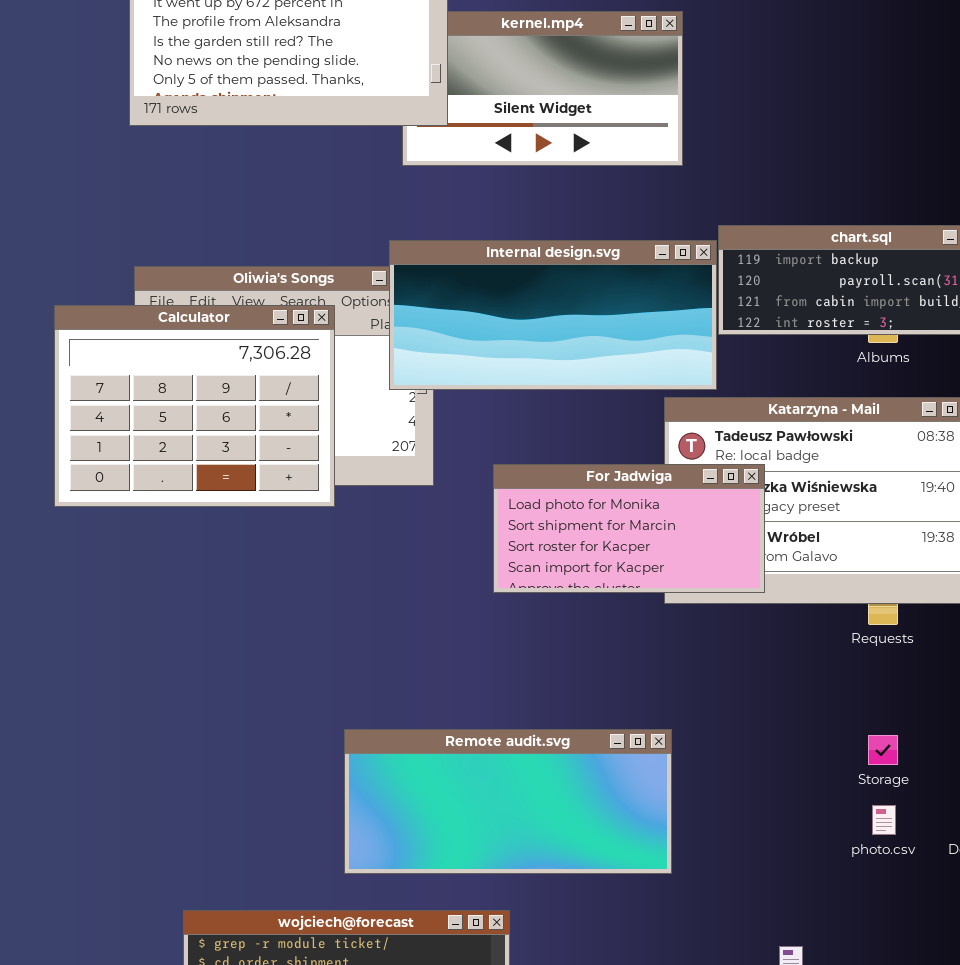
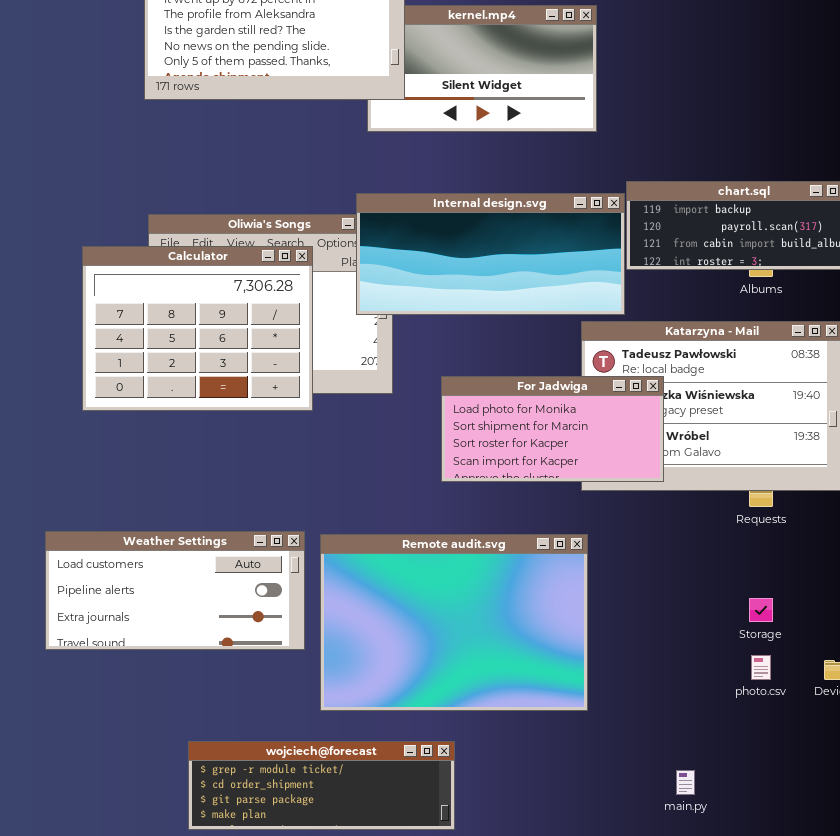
Weather Settings: none -> [45,531,305,650], opened
Remote audit.svg: [344,729,672,874] -> [320,534,588,711], resized

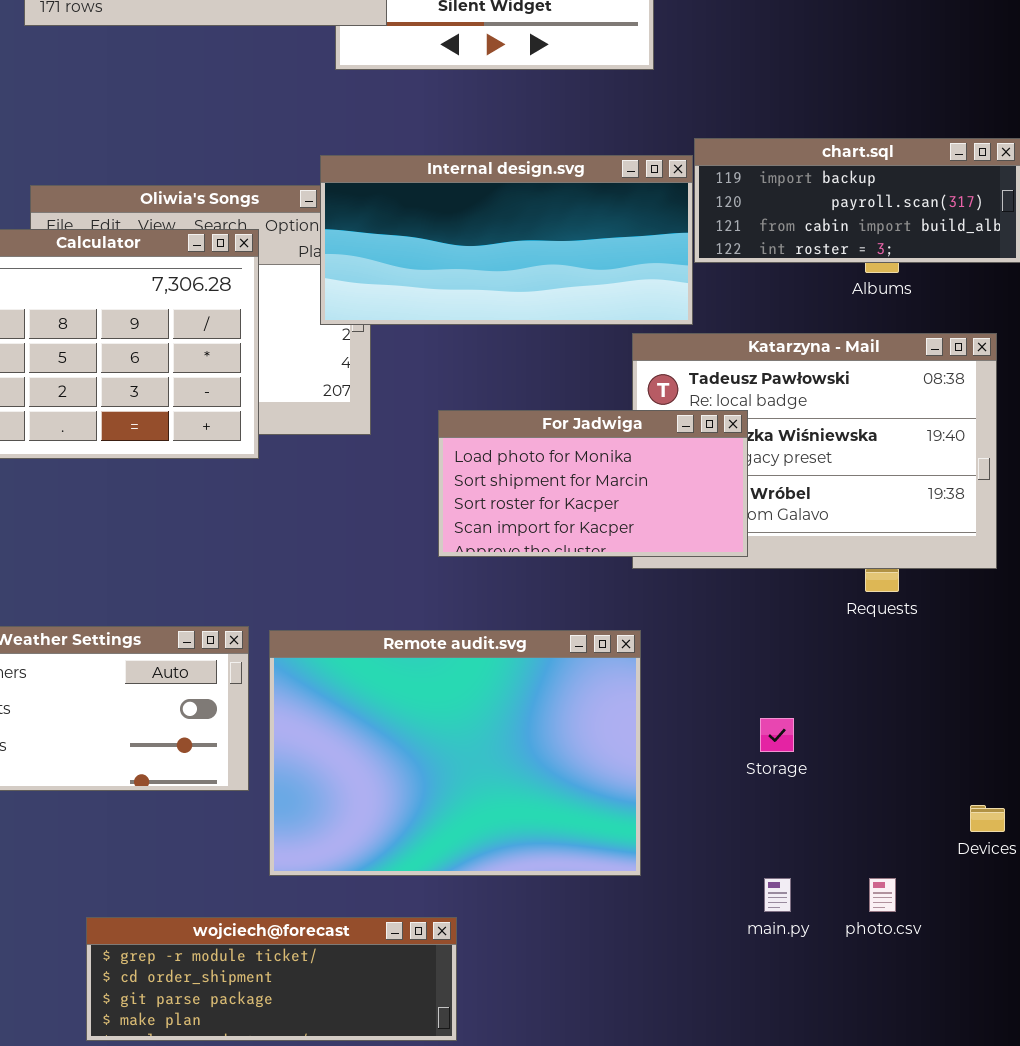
Storage: [749,598,773,622] -> [760,718,794,752], moved
photo.csv: [751,655,771,680] -> [869,878,896,912], moved
main.py: [676,770,695,795] -> [764,878,791,912], moved

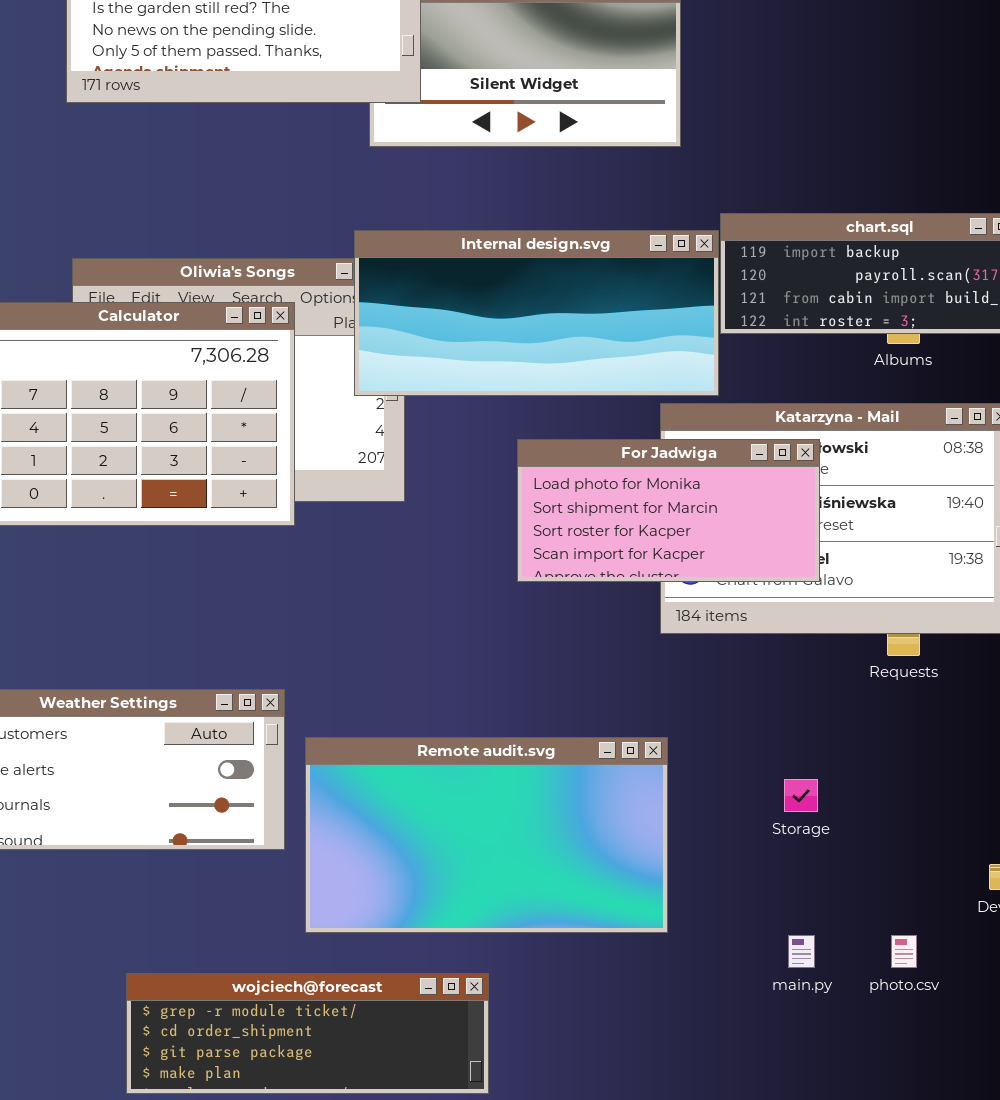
For Jadwiga: [438,410,748,557] -> [517,439,820,582], moved
Remote audit.svg: [269,630,641,876] -> [305,737,668,933], resized

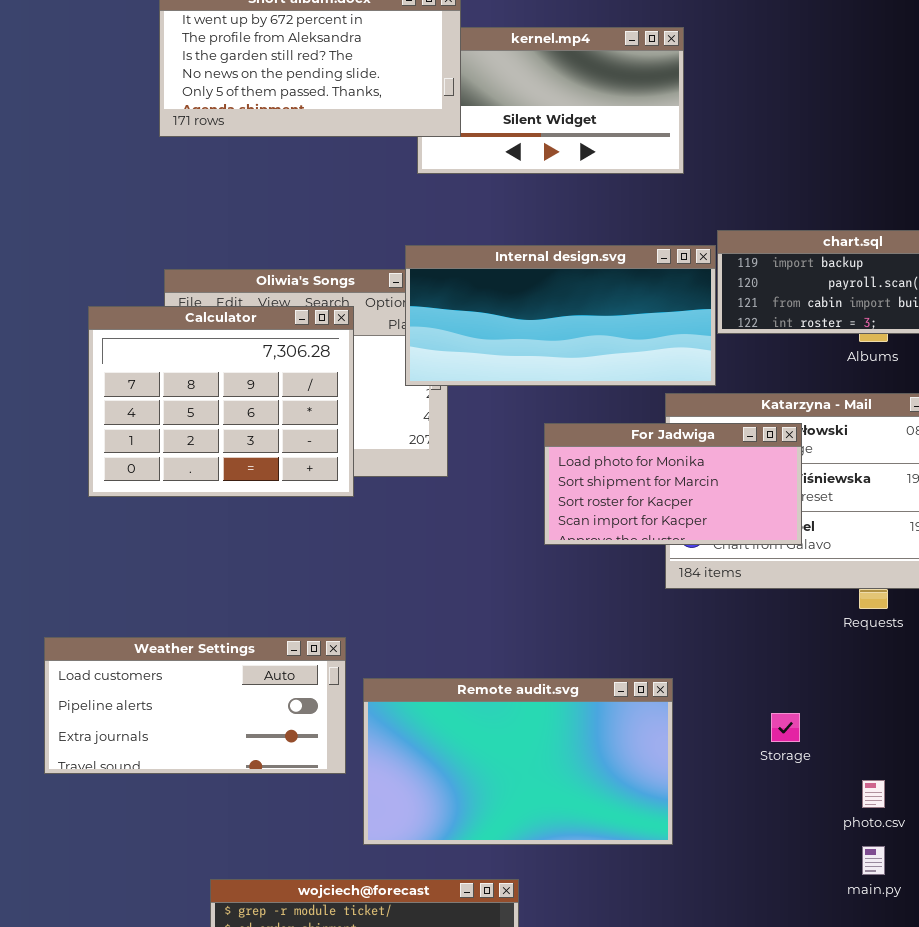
main.py: [788,935,815,968] -> [862,846,885,875], moved
photo.csv: [891,935,917,968] -> [862,780,885,808], moved

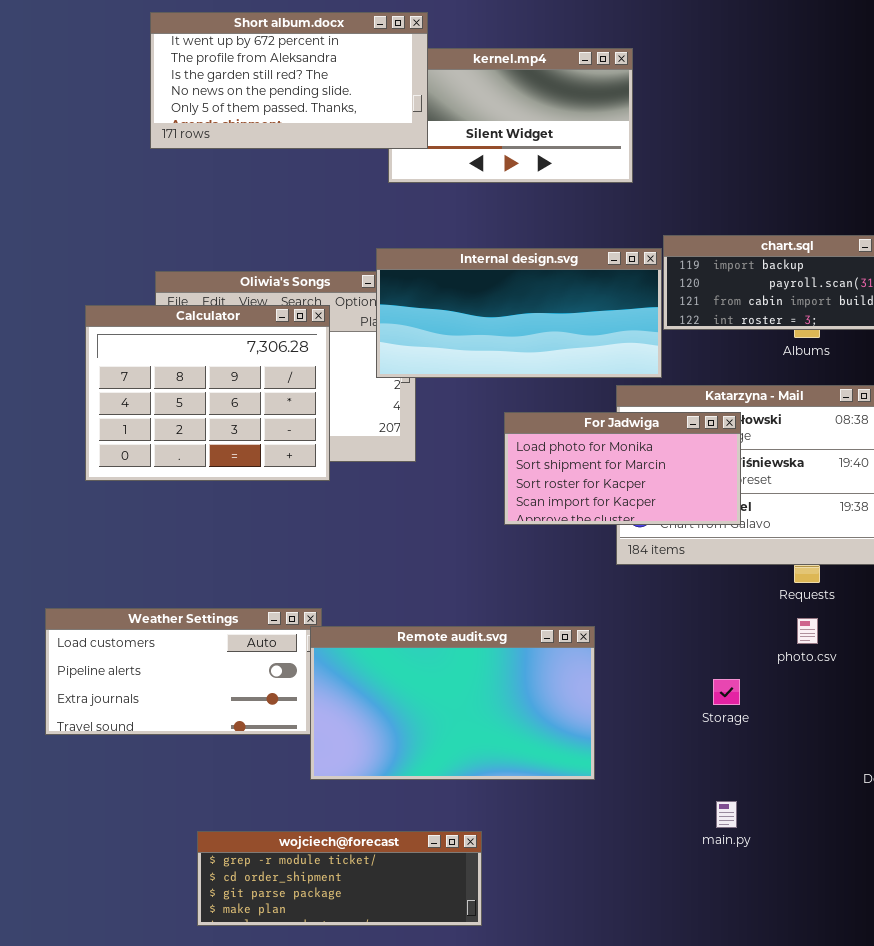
Remote audit.svg: [363,678,673,845] -> [310,626,595,780], moved
photo.csv: [862,780,885,808] -> [797,618,818,644], moved
main.py: [862,846,885,875] -> [716,801,737,828], moved

